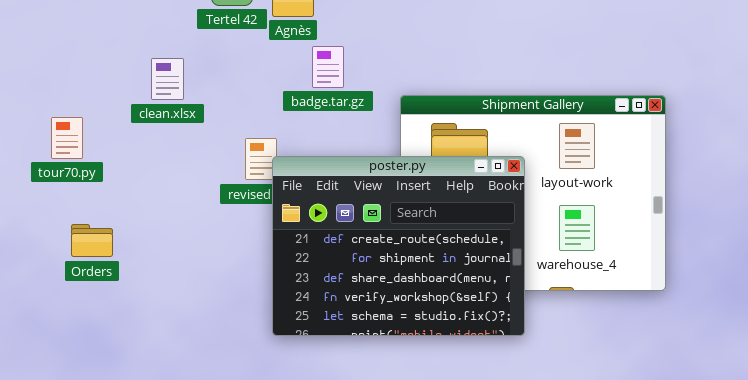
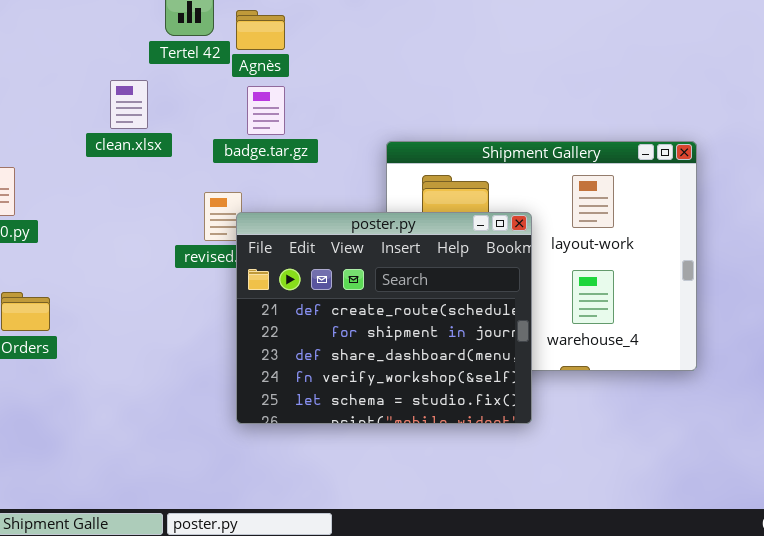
badge.tar.gz: [312,46,344,88] -> [247,86,285,135], moved
clean.xlsx: [151,58,184,100] -> [110,80,148,129], moved

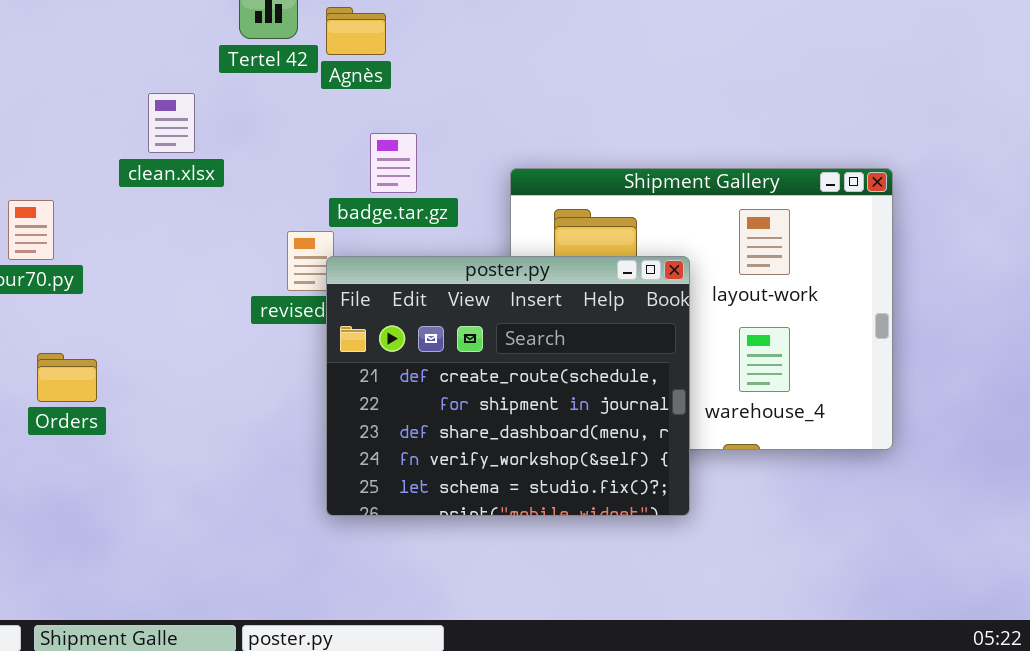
clean.xlsx: [110,80,148,129] -> [148,93,195,153], moved
badge.tar.gz: [247,86,285,135] -> [370,133,417,193], moved

